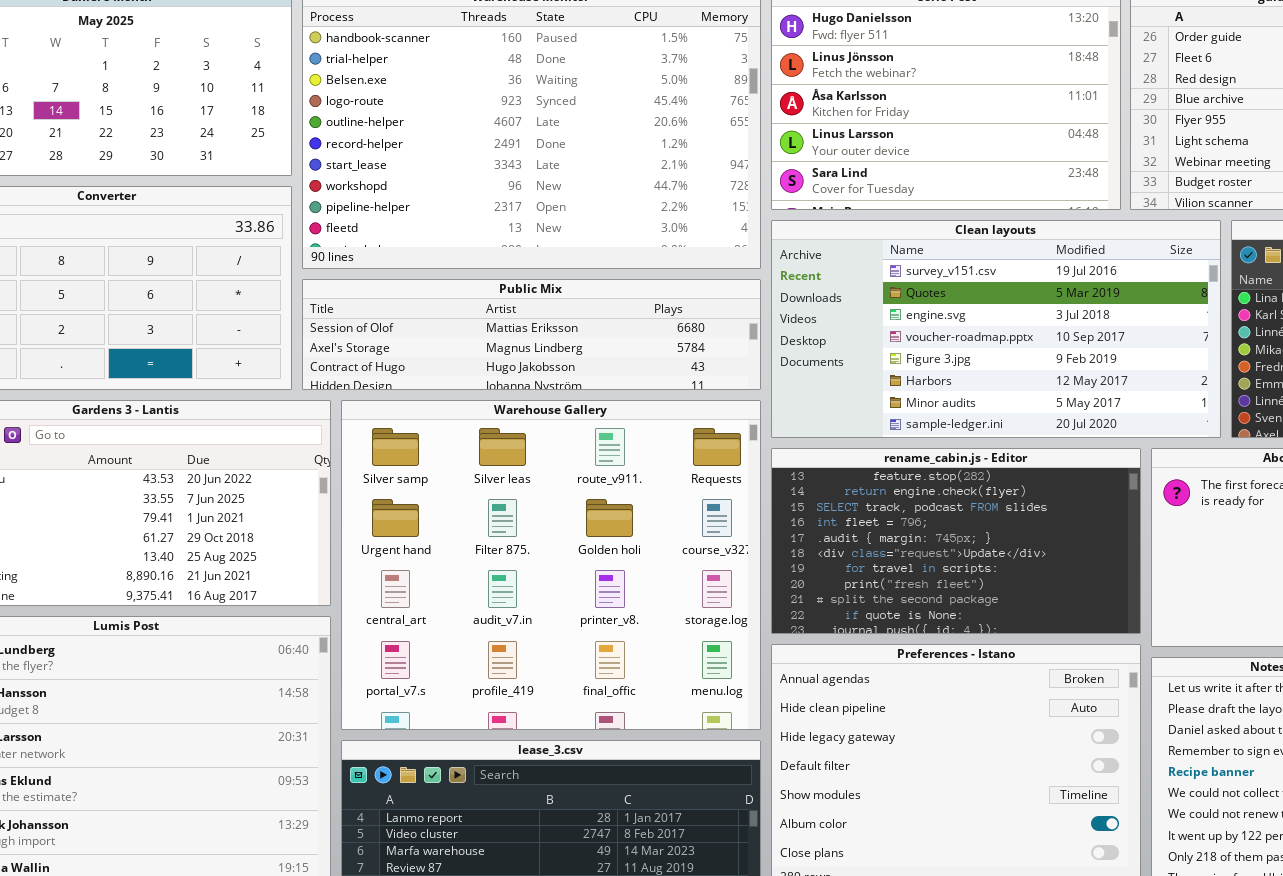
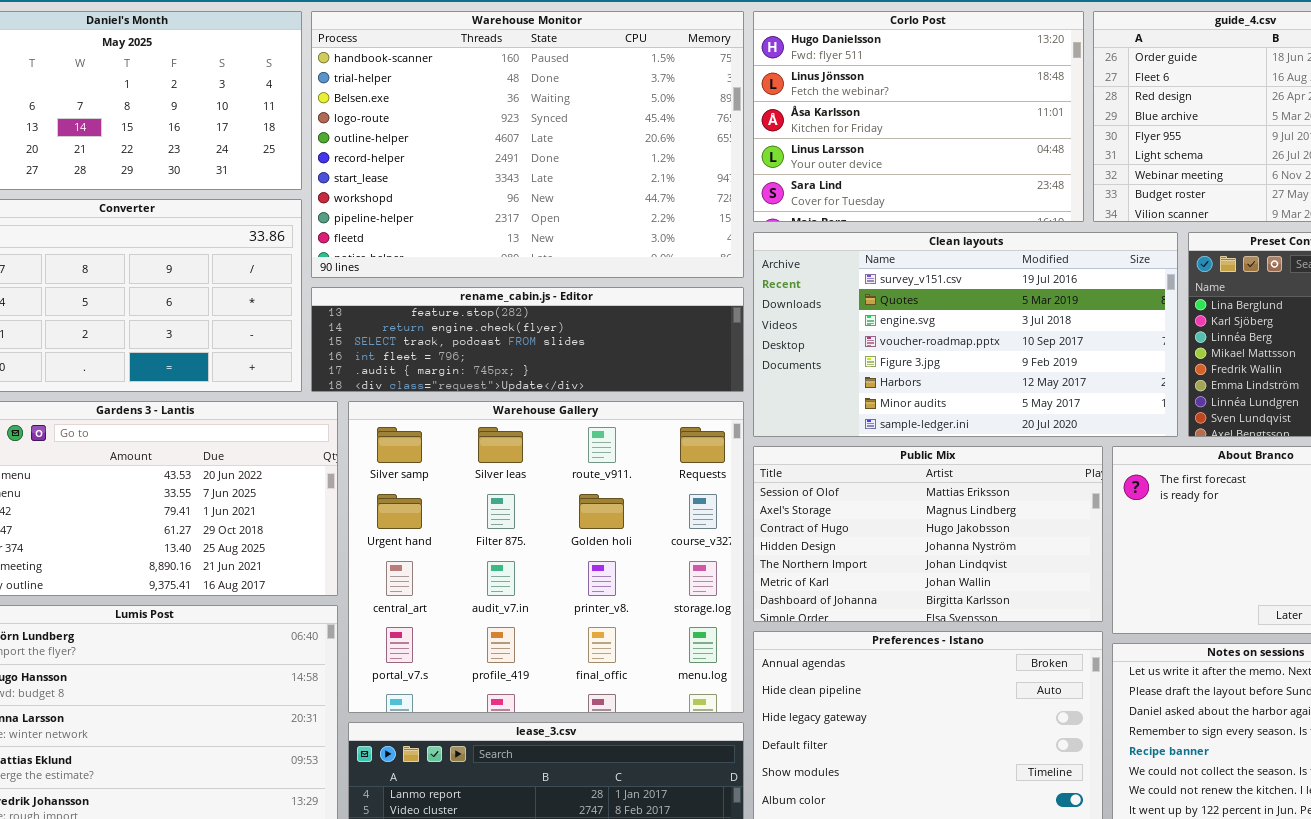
Public Mix: [302,279,761,390] -> [753,446,1103,622], moved, resized
rename_cabin.js - Editor: [771,448,1141,634] -> [311,287,744,392], moved, resized

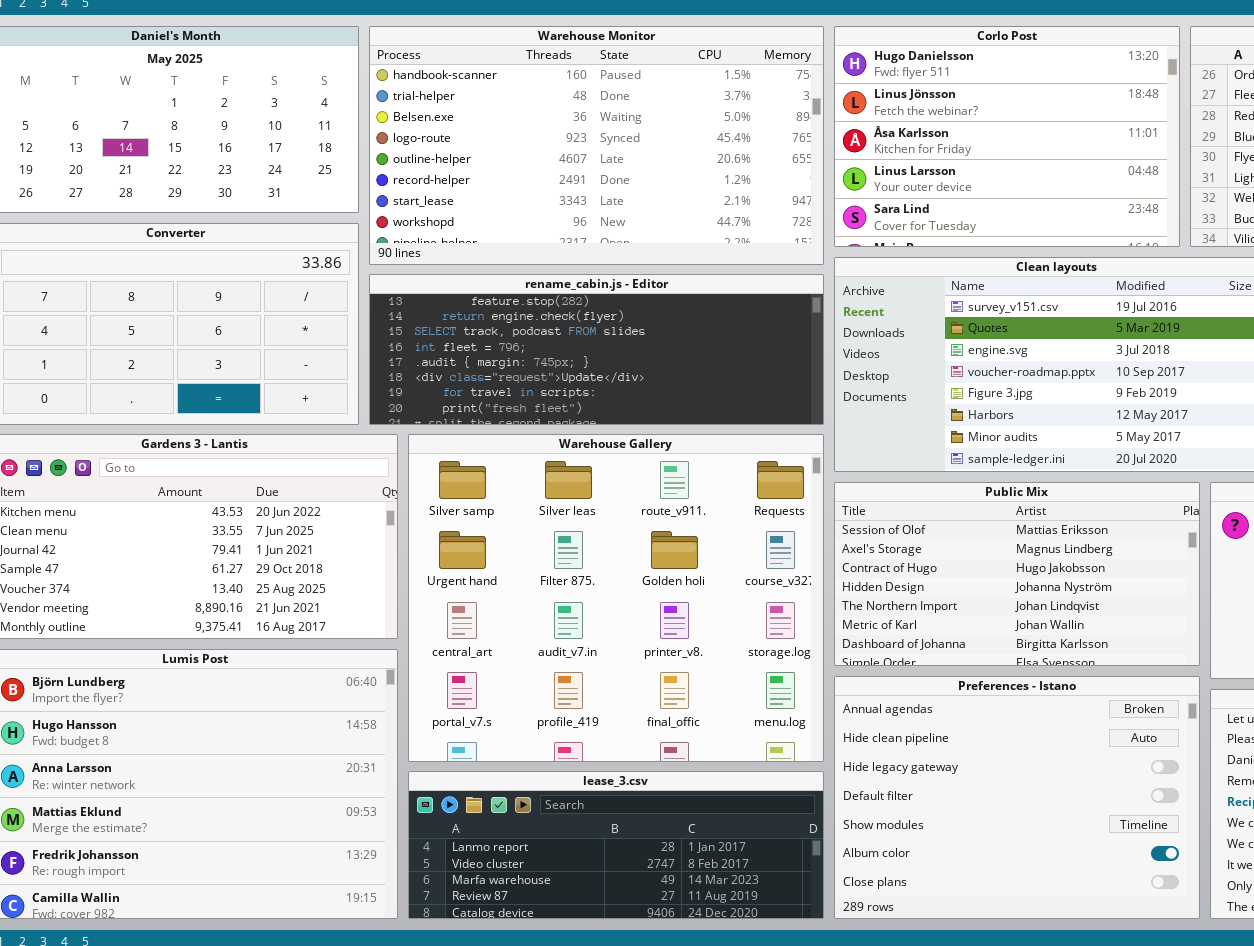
Warehouse Monitor: [311,11,744,278] -> [369,26,824,265], resized
rename_cabin.js - Editor: [311,287,744,392] -> [369,274,824,425], resized

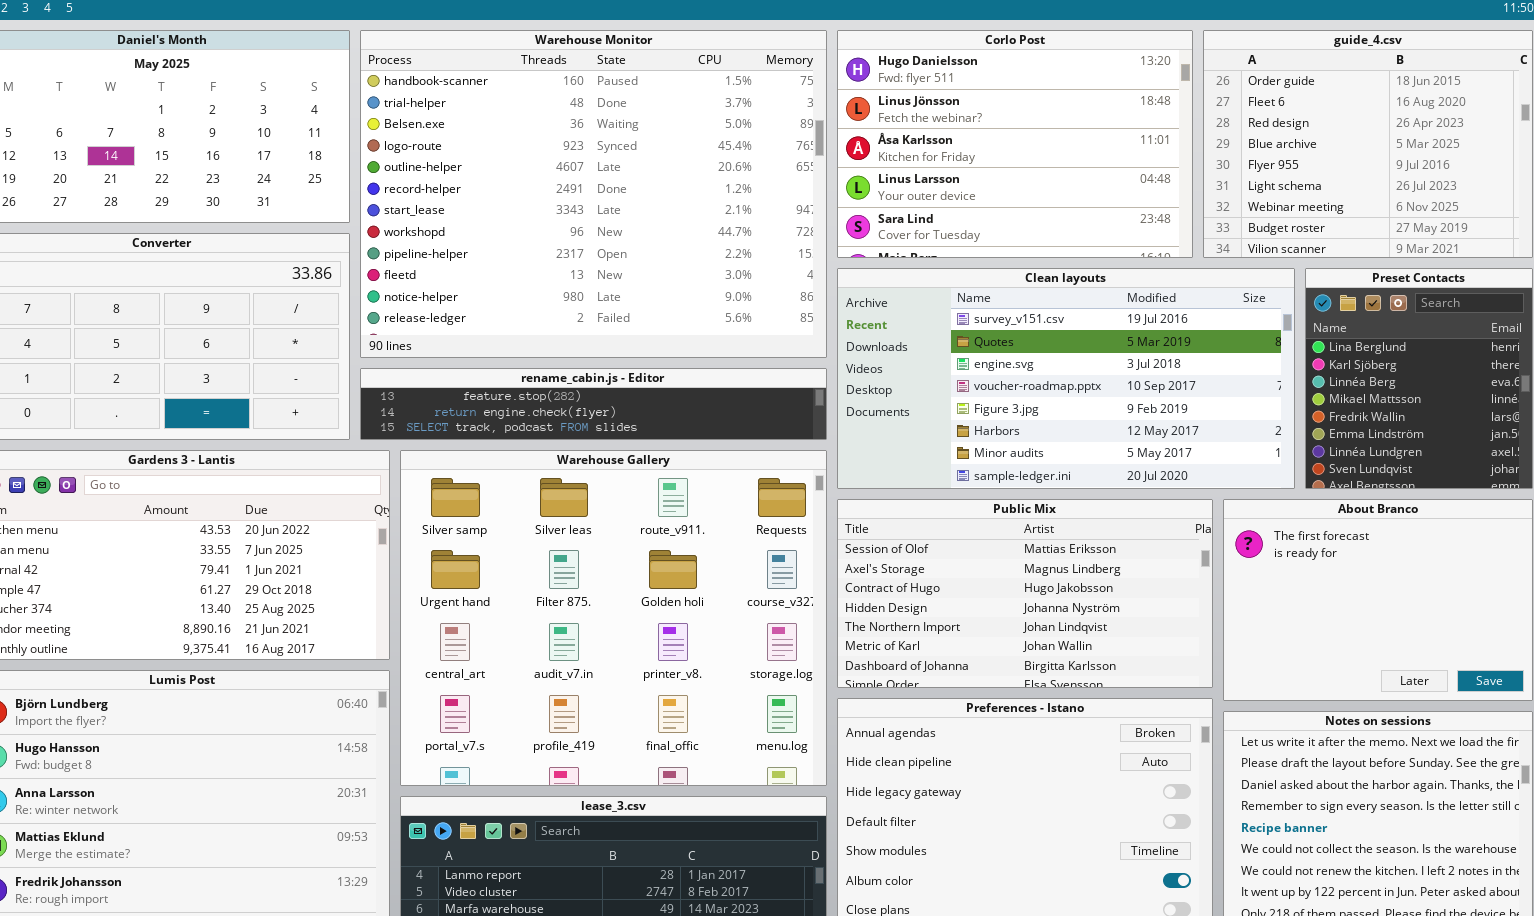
Warehouse Monitor: [369,26,824,265] -> [360,30,827,358], resized
rename_cabin.js - Editor: [369,274,824,425] -> [360,368,827,440], resized

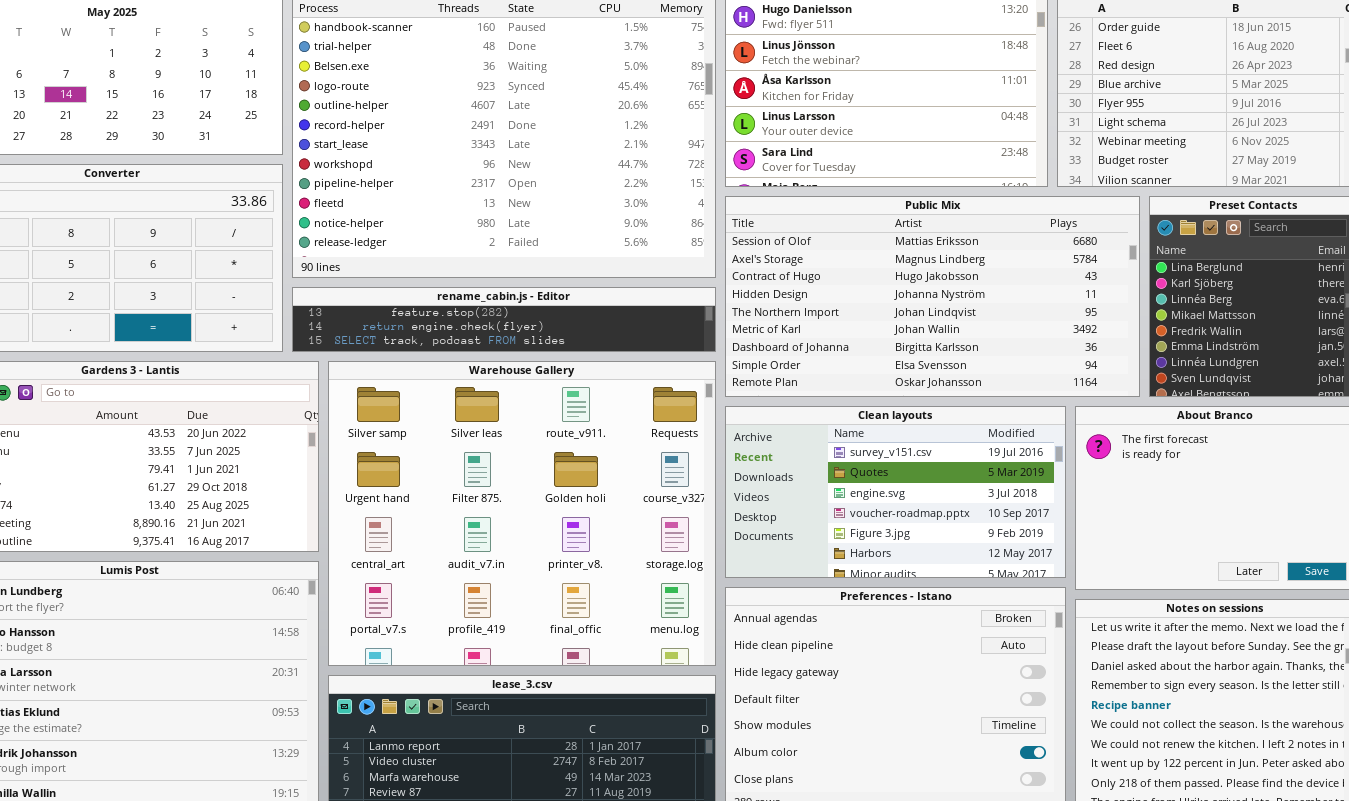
Clean layouts: [837,268,1295,489] -> [725,406,1066,578], moved, resized
Public Mix: [837,499,1213,688] -> [725,196,1140,397], moved, resized

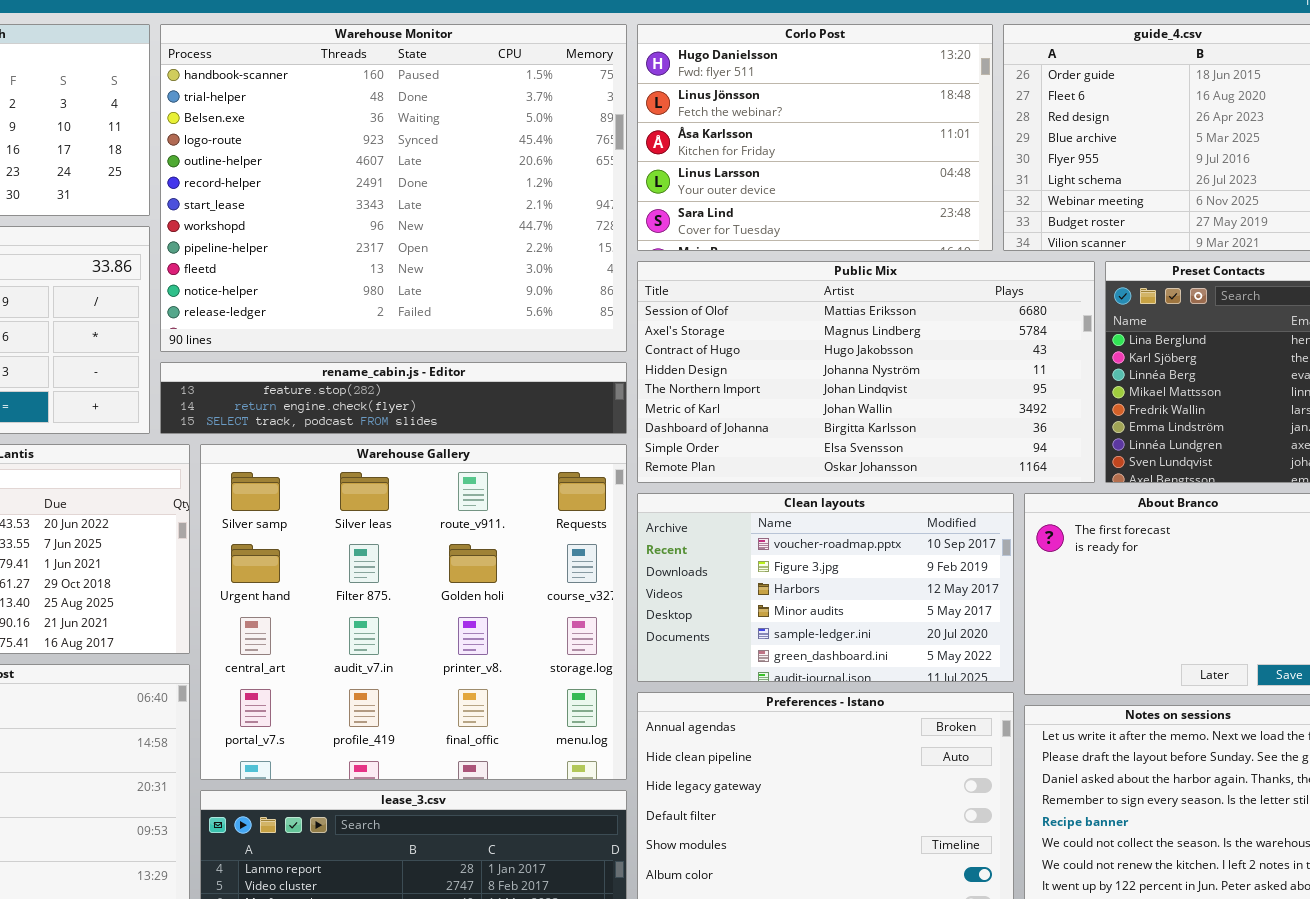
Clean layouts: [725,406,1066,578] -> [637,493,1014,682], scrolled down 3 rows

